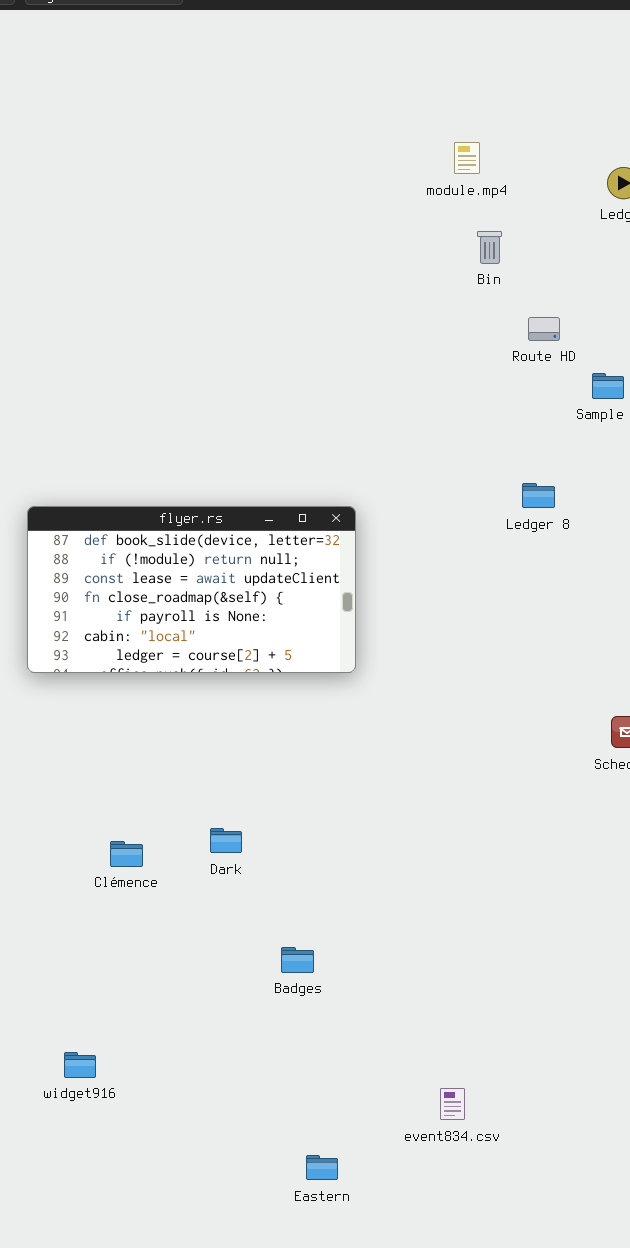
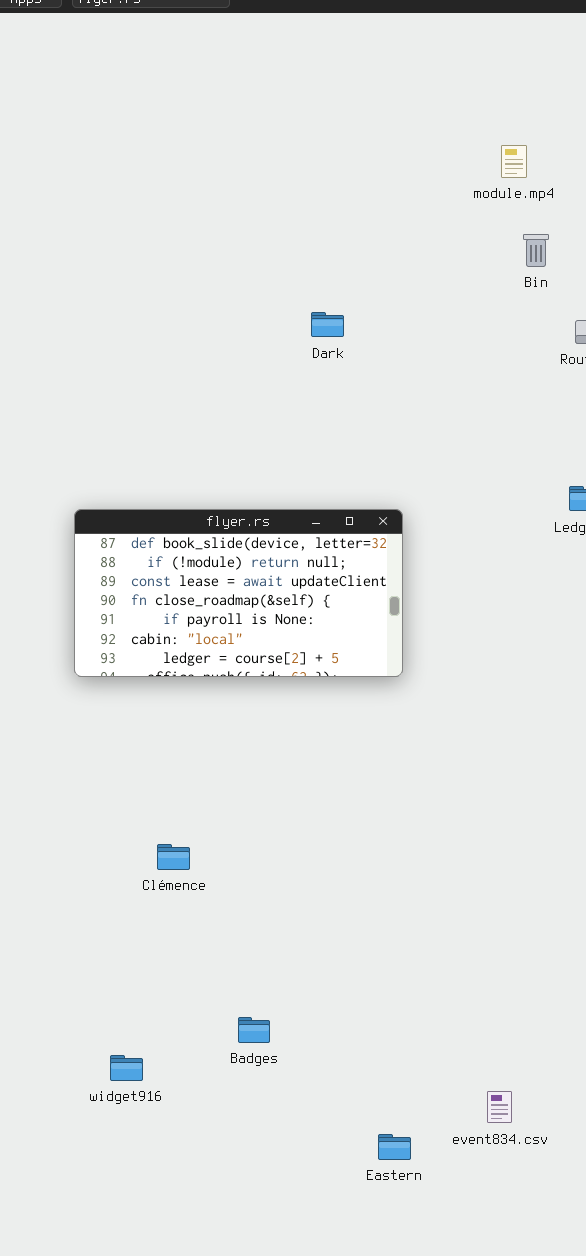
Dark: [210,828,242,853] -> [311,312,344,337], moved
Badges: [281,947,314,973] -> [238,1017,270,1043], moved
Eastern: [306,1155,338,1180] -> [378,1134,411,1160], moved

